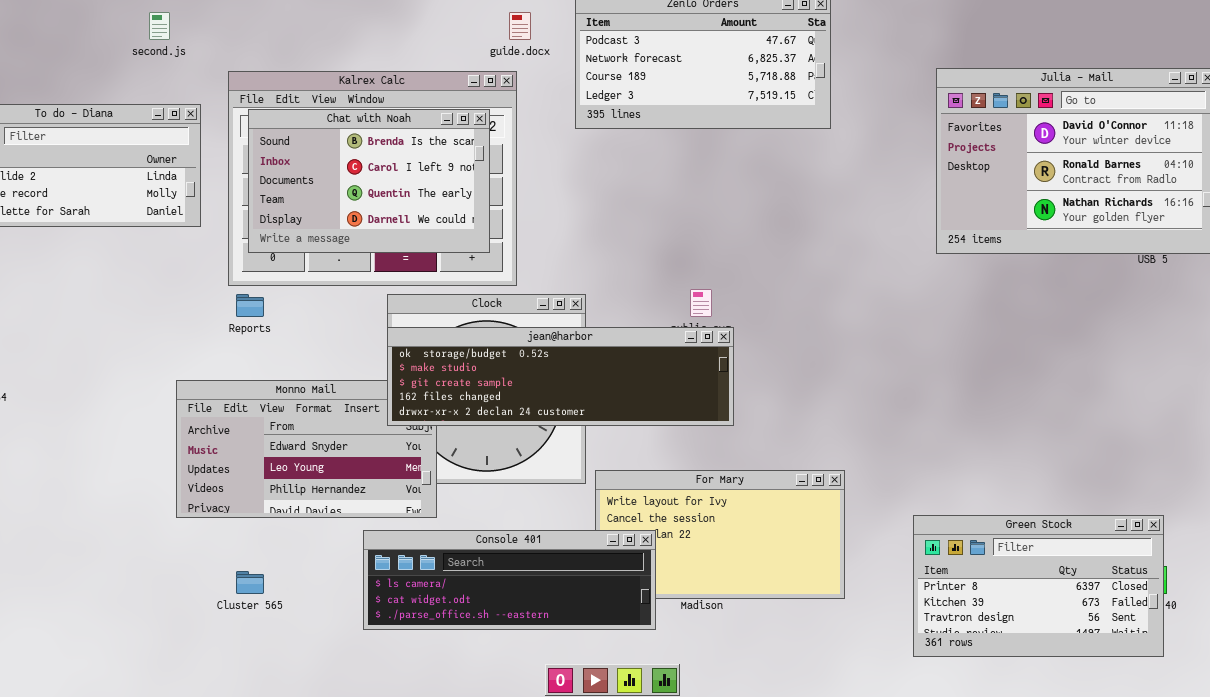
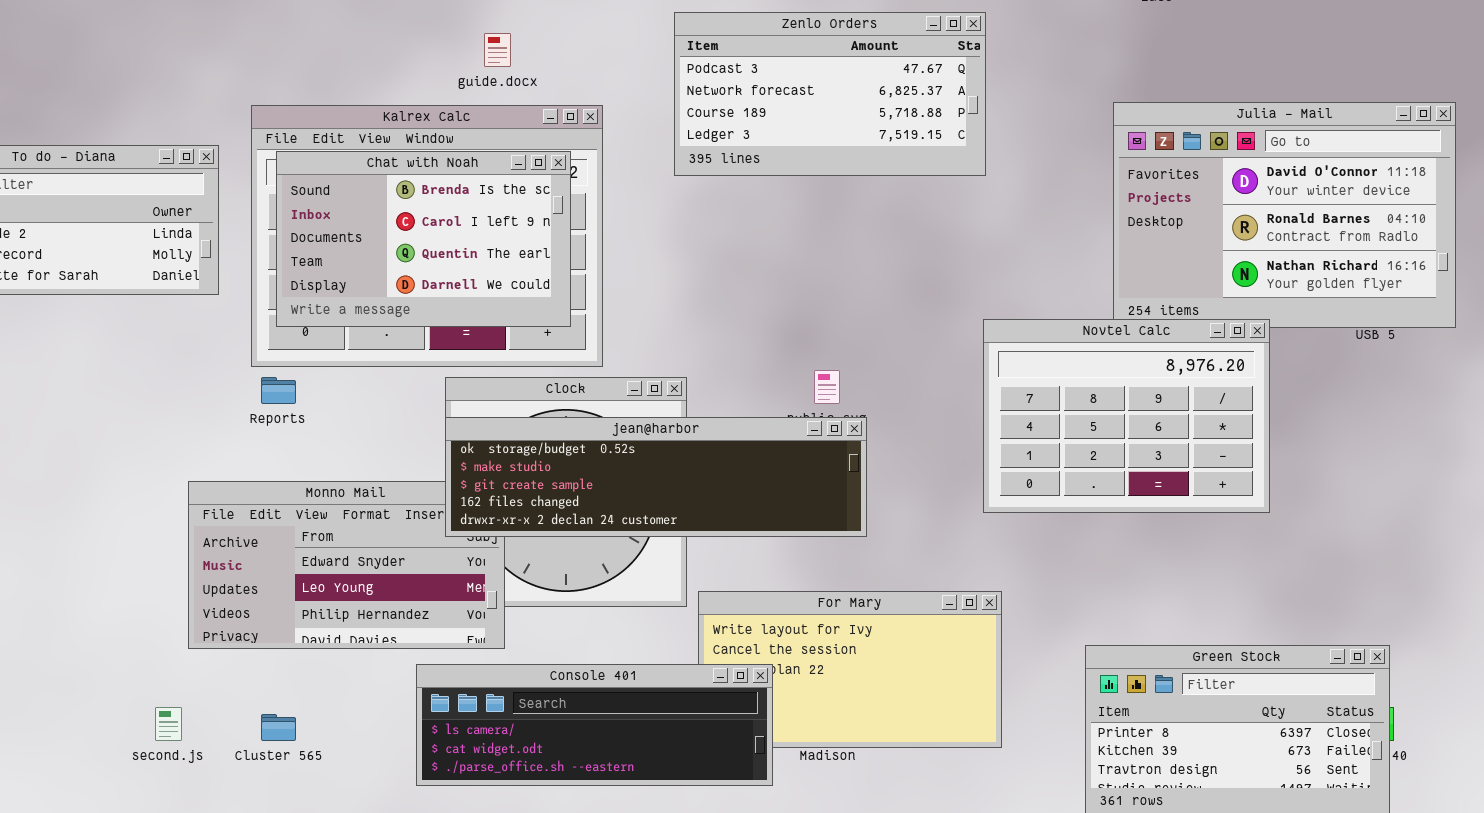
second.js: [149,12,170,40] -> [155,707,182,741], moved
guide.docx: [509,12,531,40] -> [484,33,511,67], moved
Novtel Calc: none -> [983,319,1270,513], opened

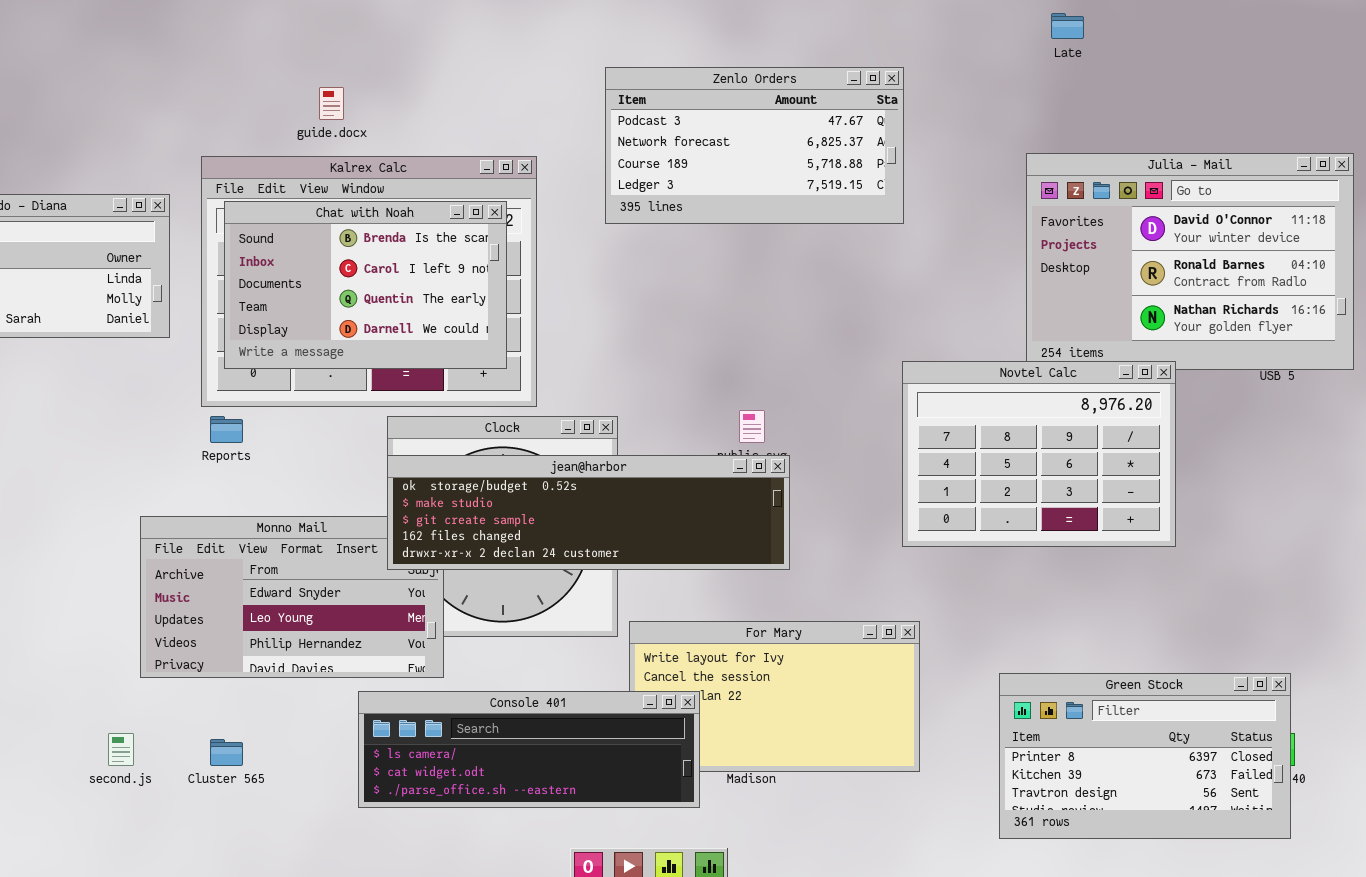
guide.docx: [484,33,511,67] -> [319,87,344,120], moved

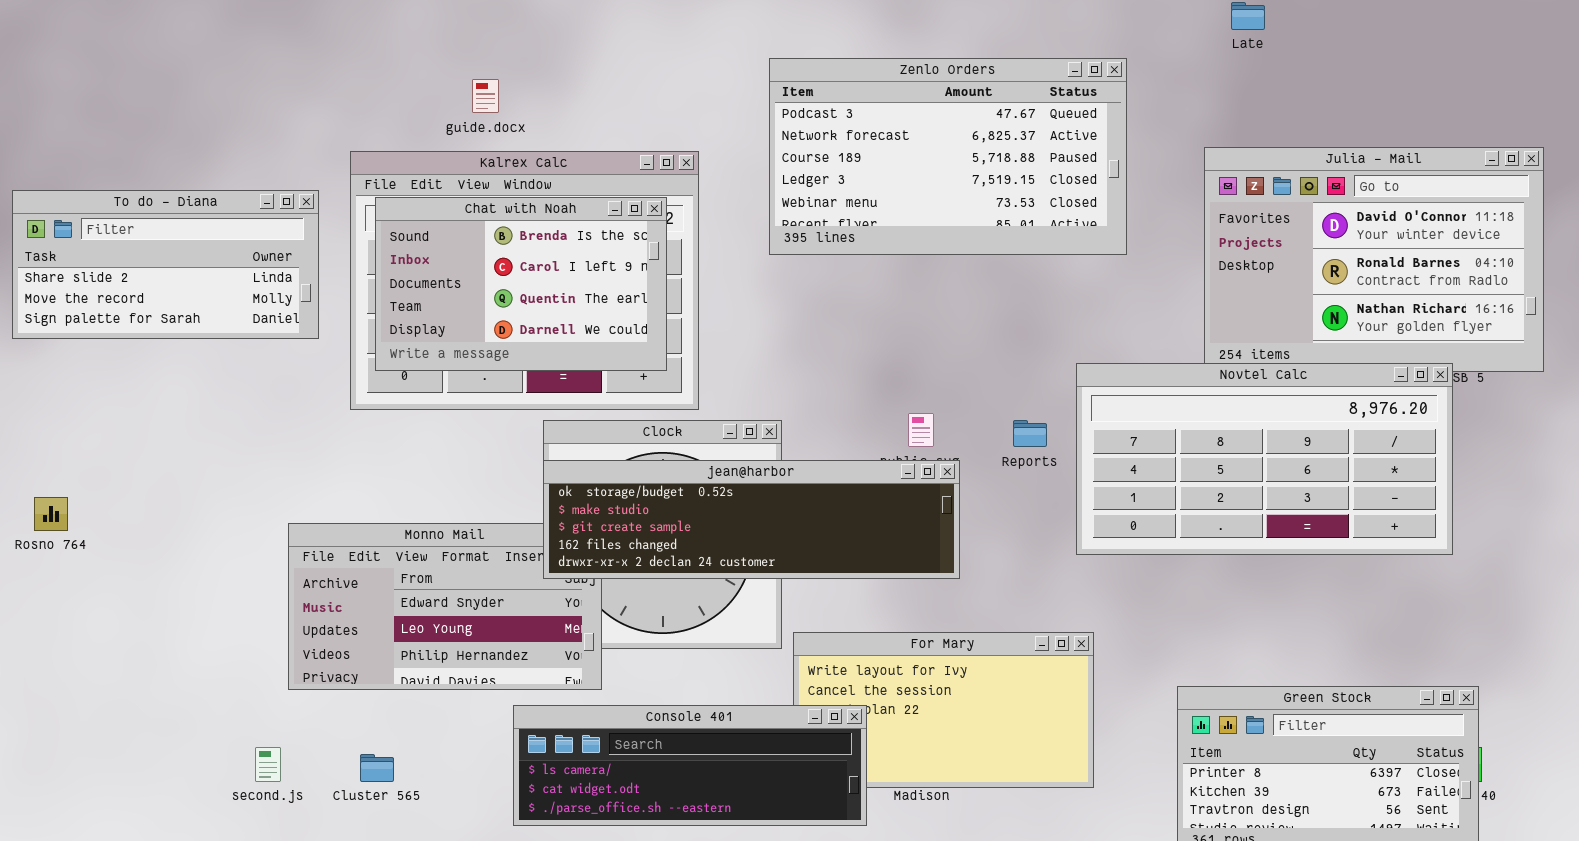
Zenlo Orders: [605,67,904,224] -> [769,58,1127,255], resized
Novtel Calc: [902,361,1176,547] -> [1076,363,1453,555], resized
Reports: [210,416,243,443] -> [1013,420,1047,447], moved

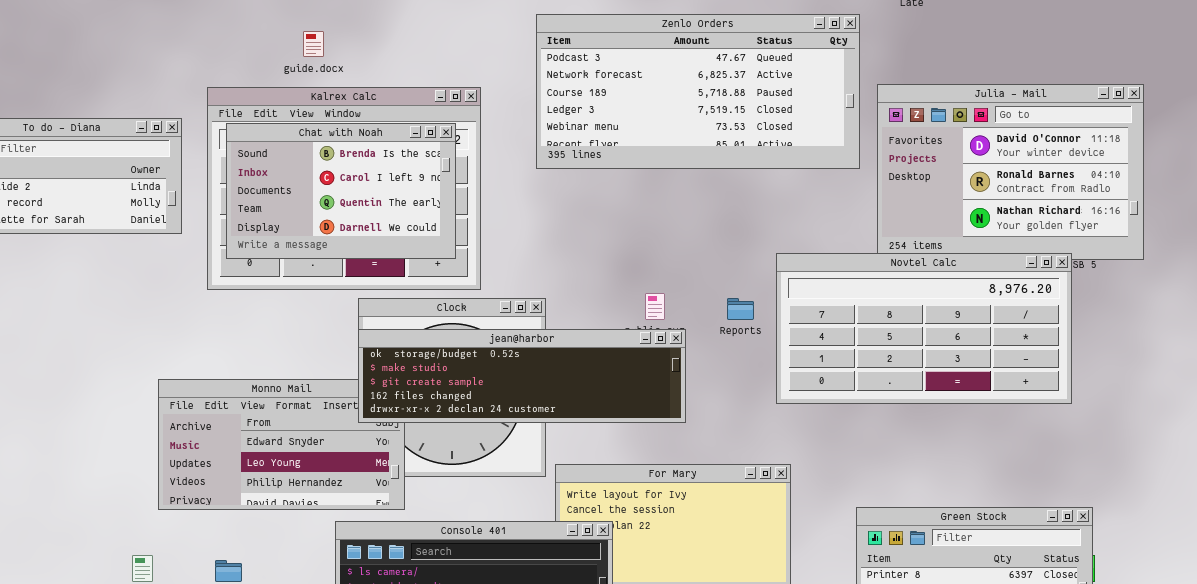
Zenlo Orders: [769,58,1127,255] -> [536,14,860,169], resized

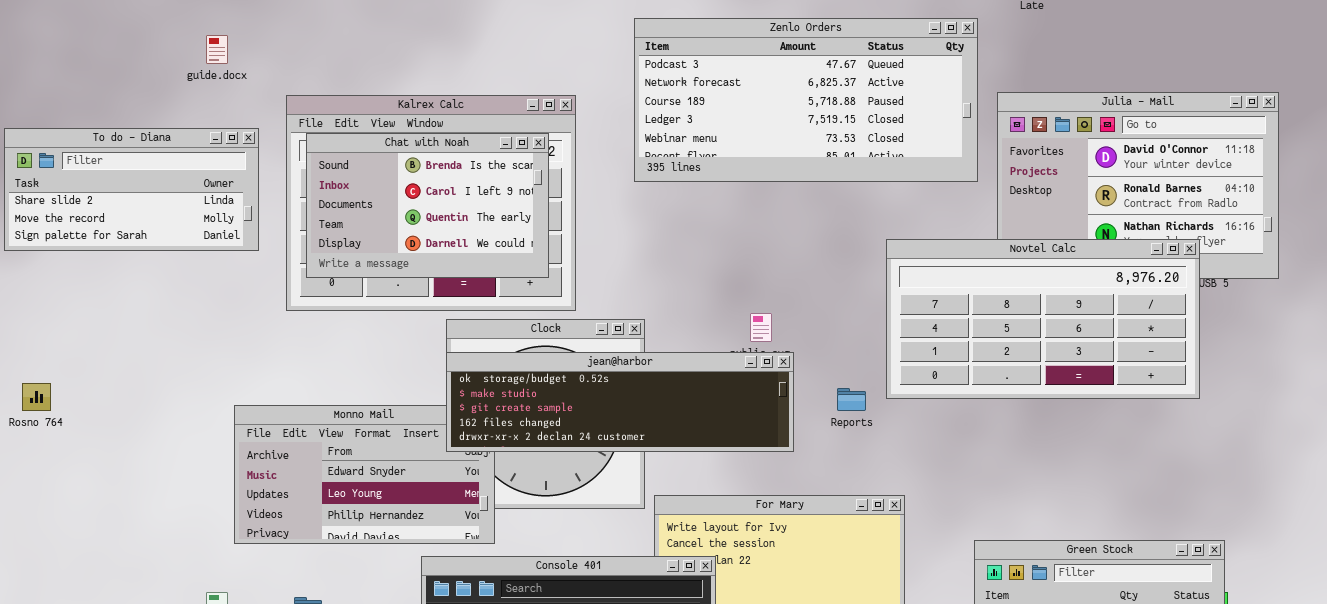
guide.docx: [303,31,324,57] -> [206,35,228,64], moved
Novtel Calc: [776,253,1072,404] -> [886,239,1200,399], moved
Reports: [727,298,754,320] -> [837,388,866,411], moved

